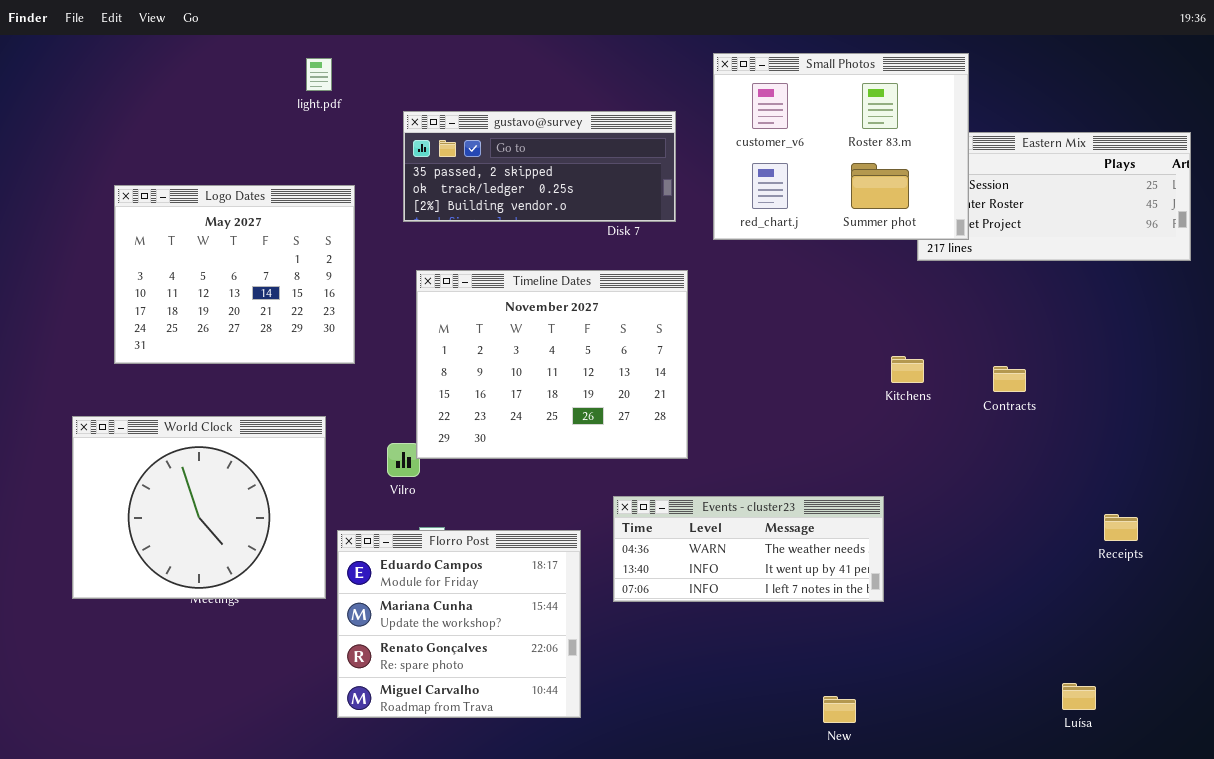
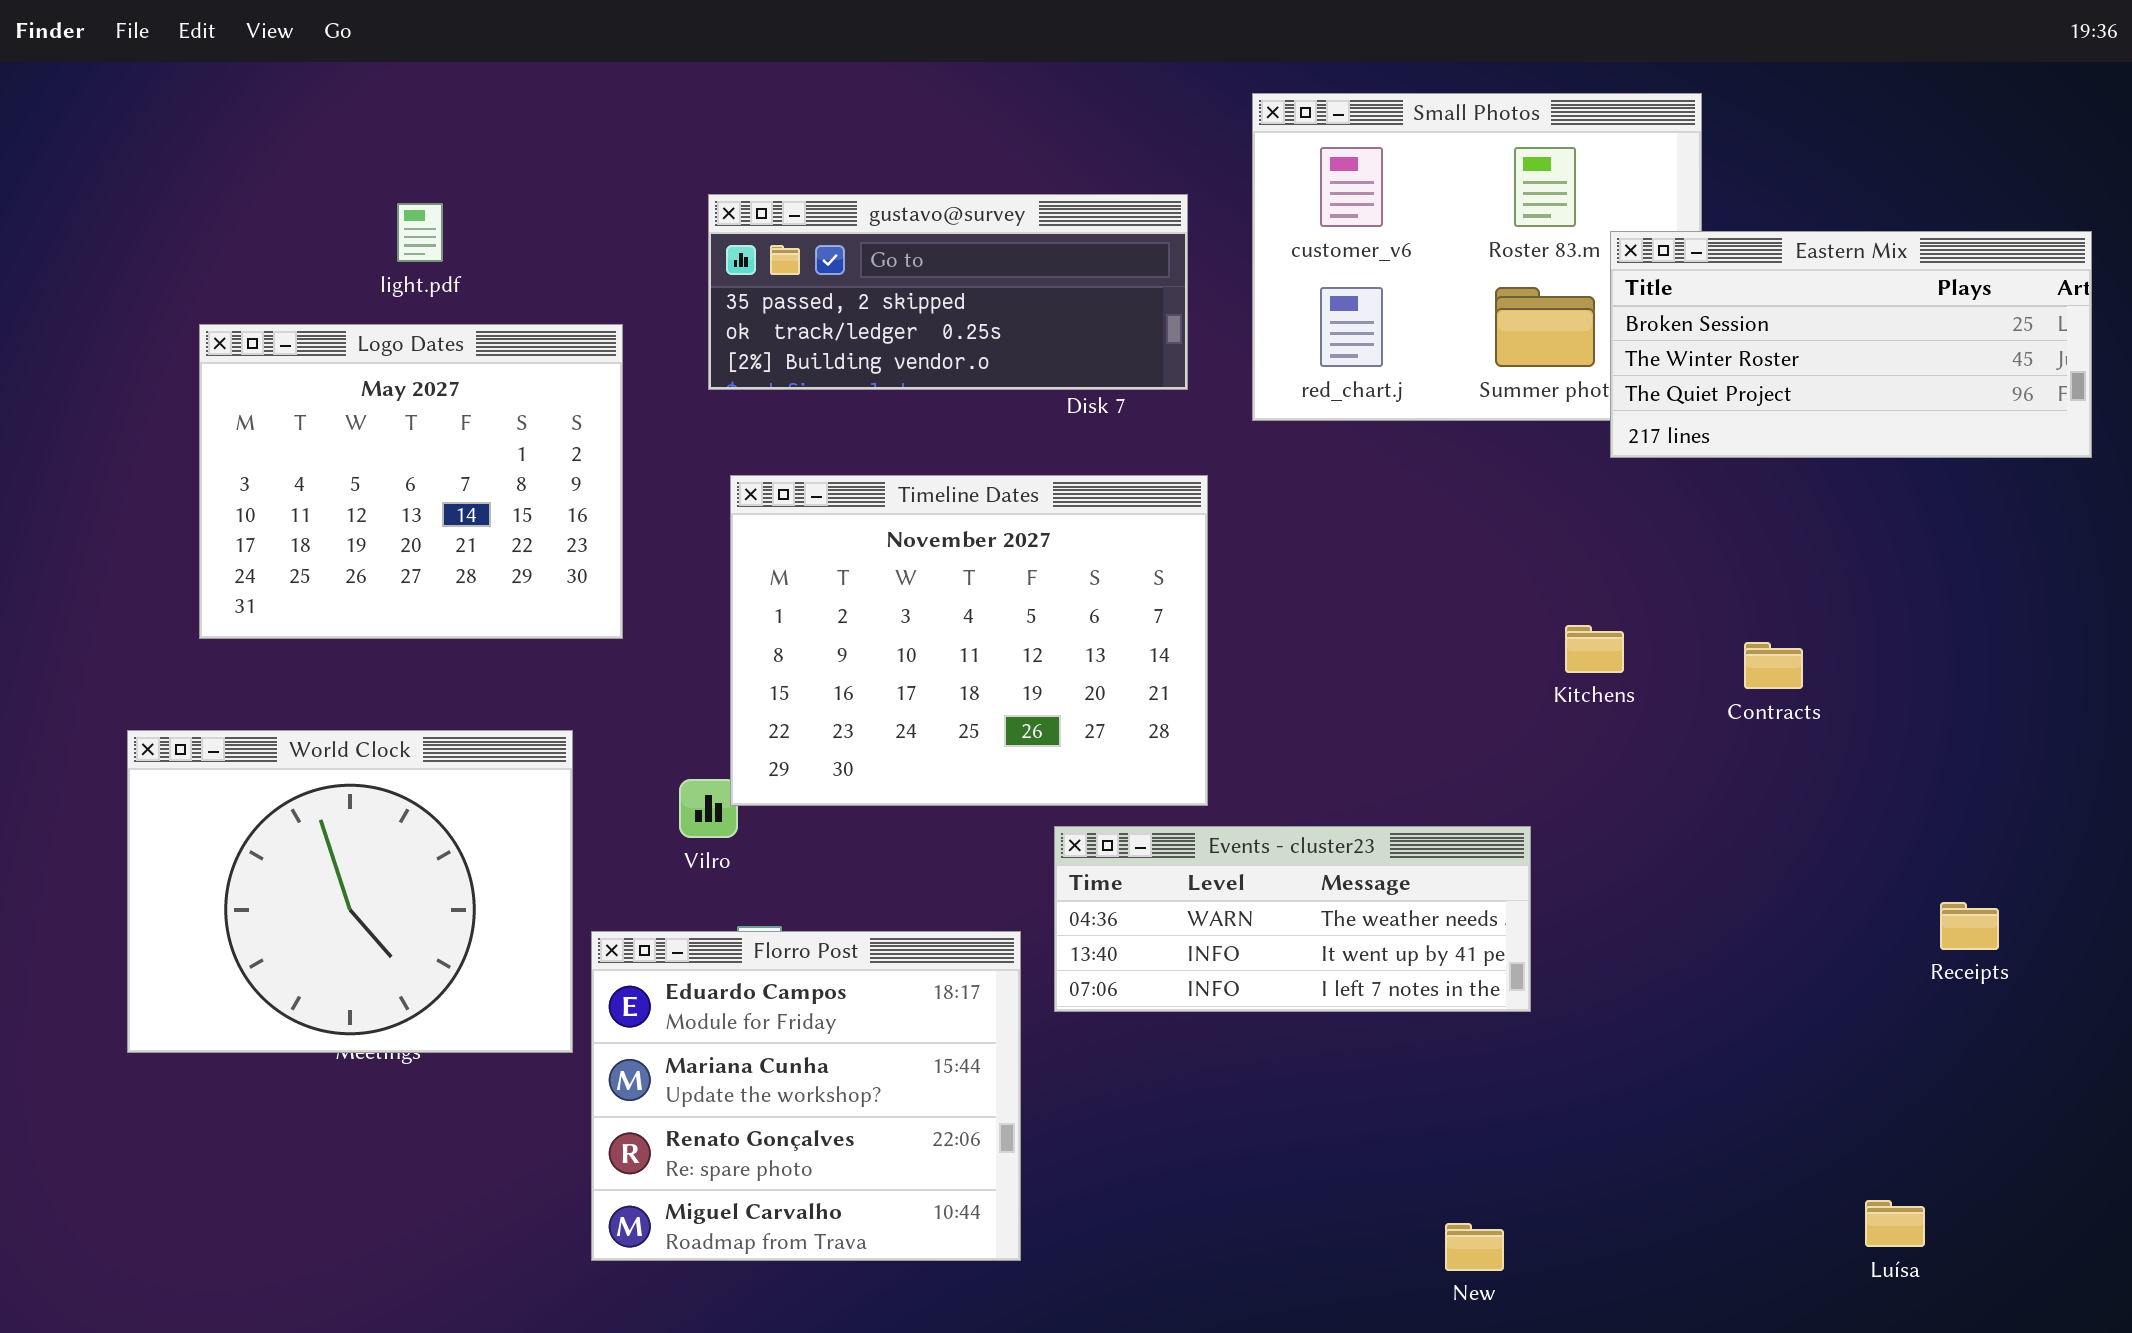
light.pdf: [306,58,332,91] -> [397,203,443,262], moved
Eastern Mix: [917,132,1191,261] -> [1610,231,2092,458], raised
Events - cluster23: [613,496,884,602] -> [1054,826,1531,1012], moved

